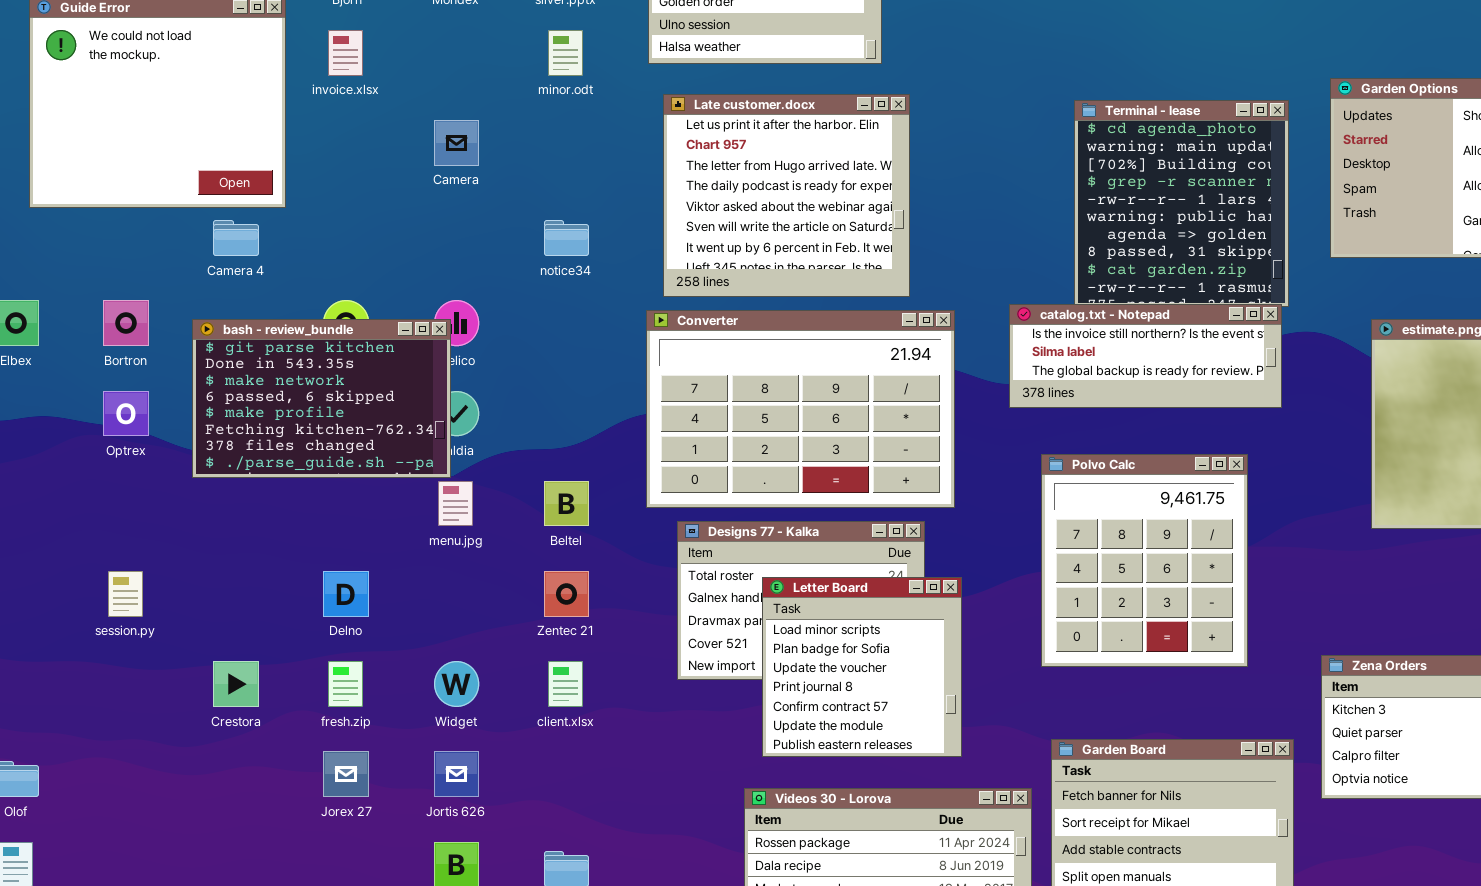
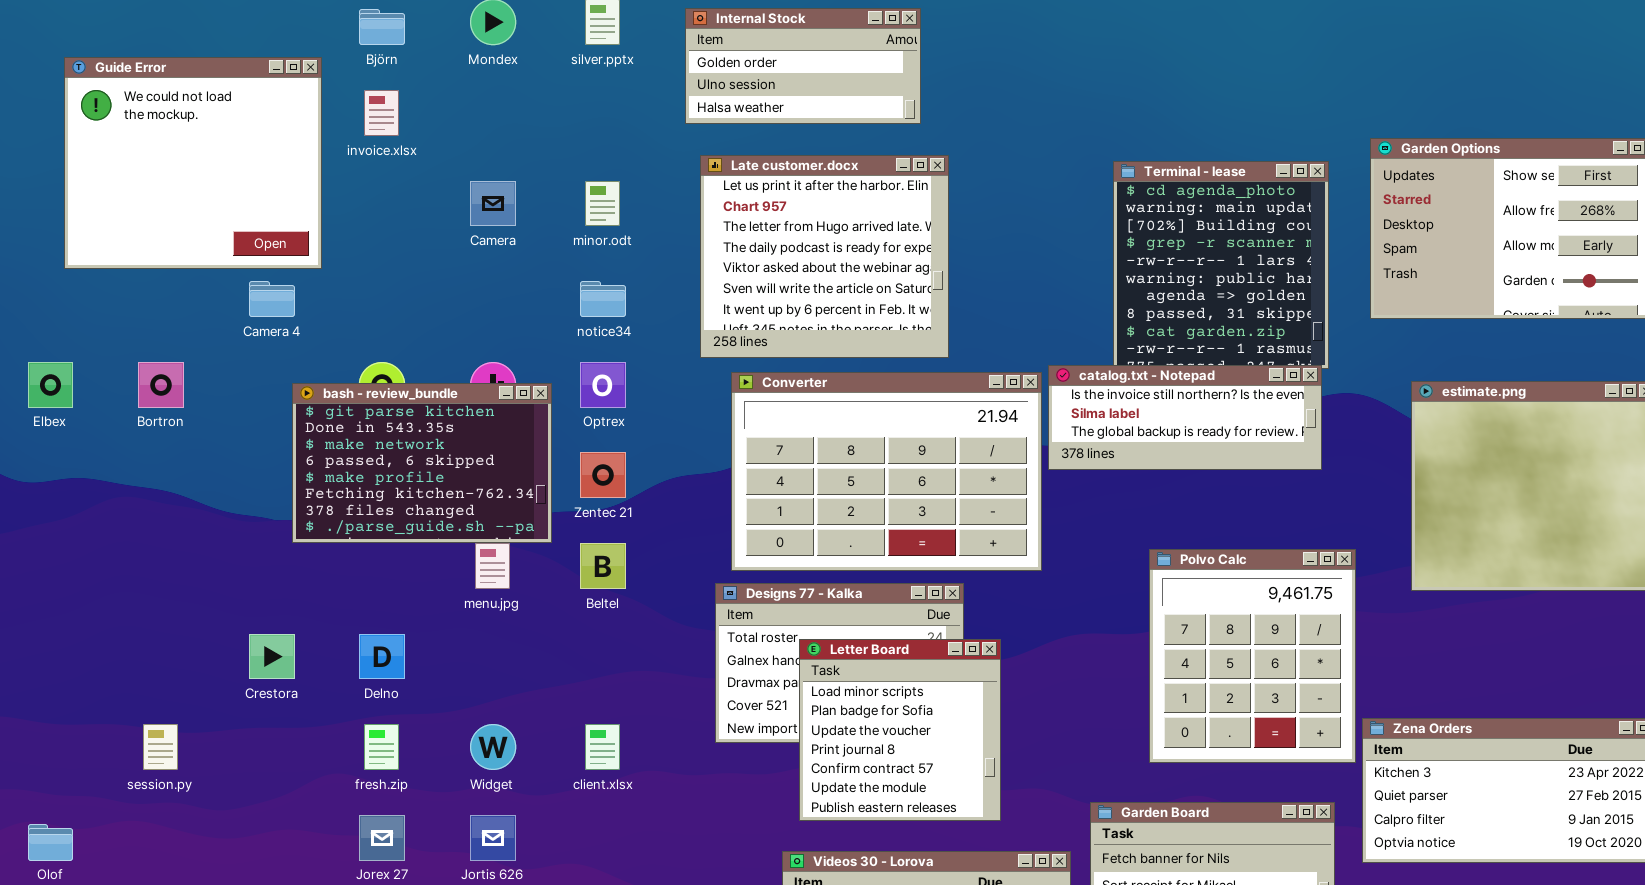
minor.odt: [548,30,583,76] -> [585,181,620,226], moved
Converter: [646,310,955,508] -> [731,372,1042,571], moved
bash - review_bundle: [192,319,451,478] -> [292,383,552,543], moved
Optrex: [103,391,149,436] -> [580,362,626,408], moved
Polvo Calc: [1041,454,1248,667] -> [1149,549,1356,763], moved
session.py: [108,571,143,617] -> [143,724,178,770], moved
Zentec 21: [544,571,589,617] -> [580,452,626,498], moved
Crestora: [213,661,259,707] -> [249,634,295,679], moved

